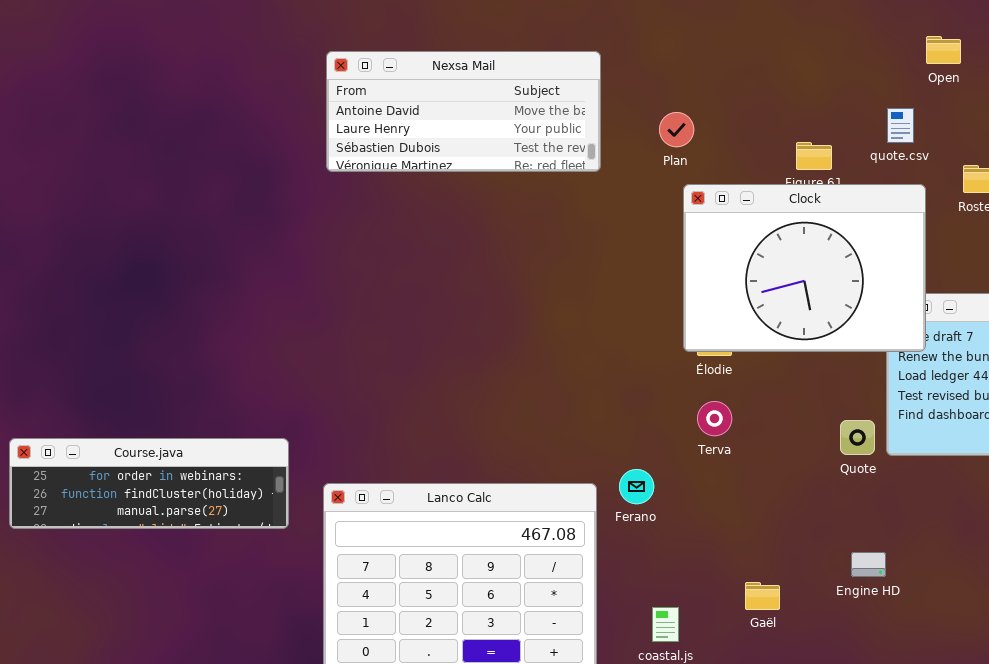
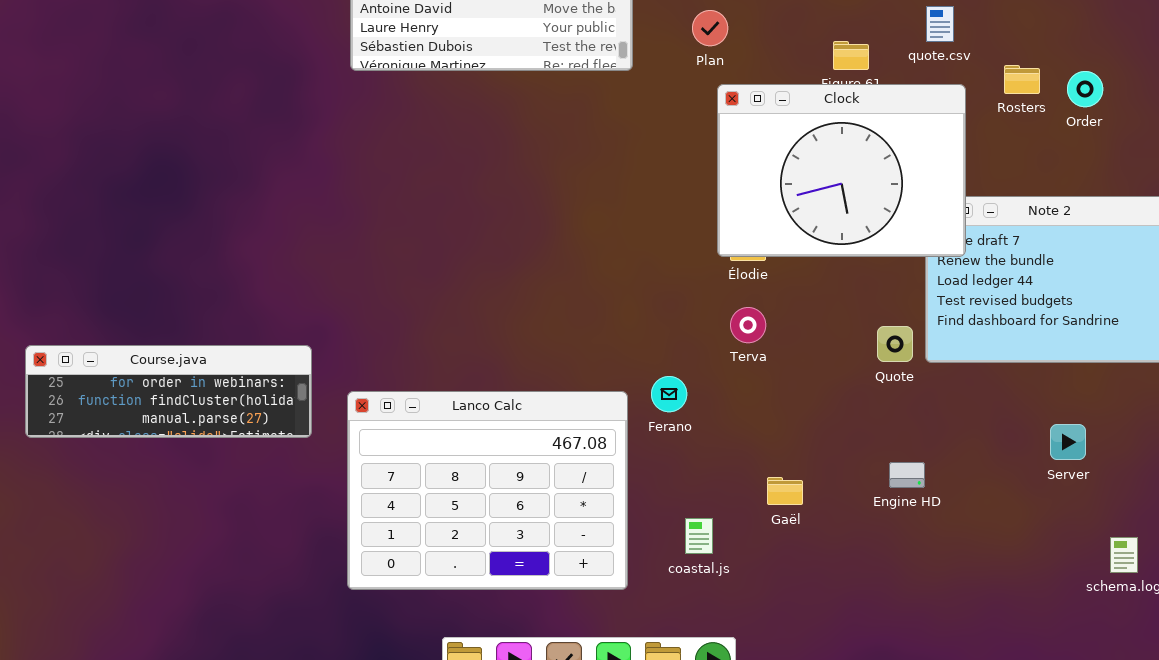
Gaël: [745,582,780,610] -> [767,477,803,505], moved

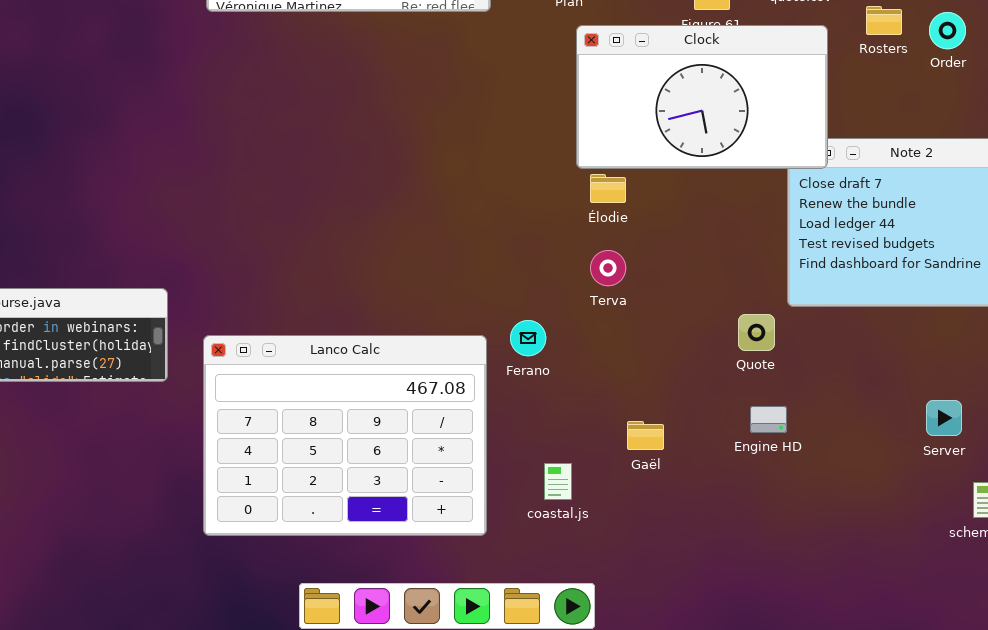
Clock: [717,84,966,257] -> [576,25,828,169], resized
Quote: [877,326,913,362] -> [738,314,775,351], moved
Server: [1050,424,1086,460] -> [926,400,962,436], moved

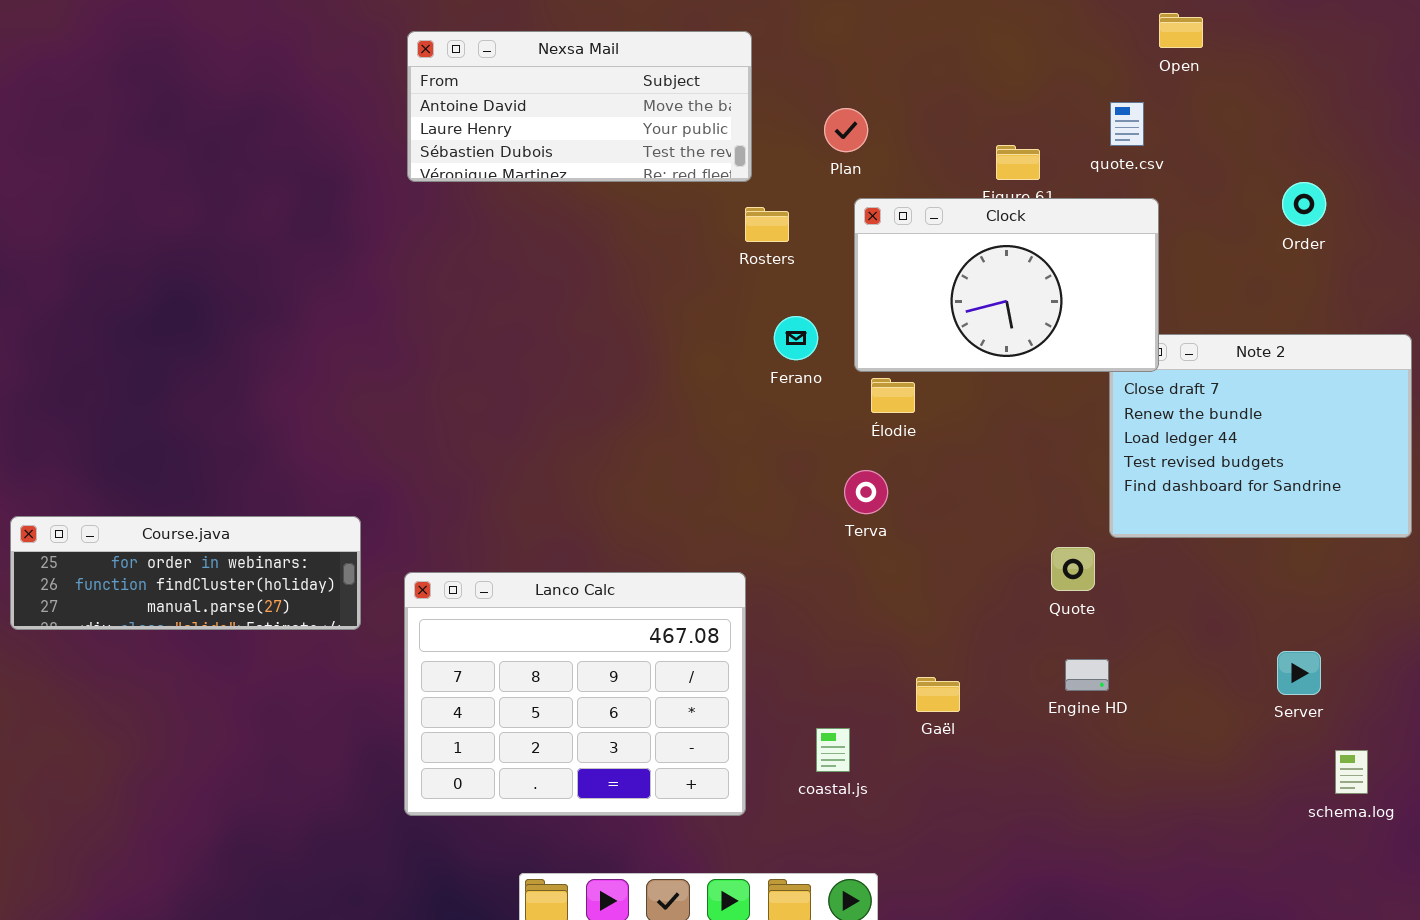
Rosters: [866,6,902,35] -> [745,207,789,242], moved
Terva: [590,250,626,286] -> [844,470,888,514], moved
Ferano: [510,320,546,356] -> [774,316,818,360], moved

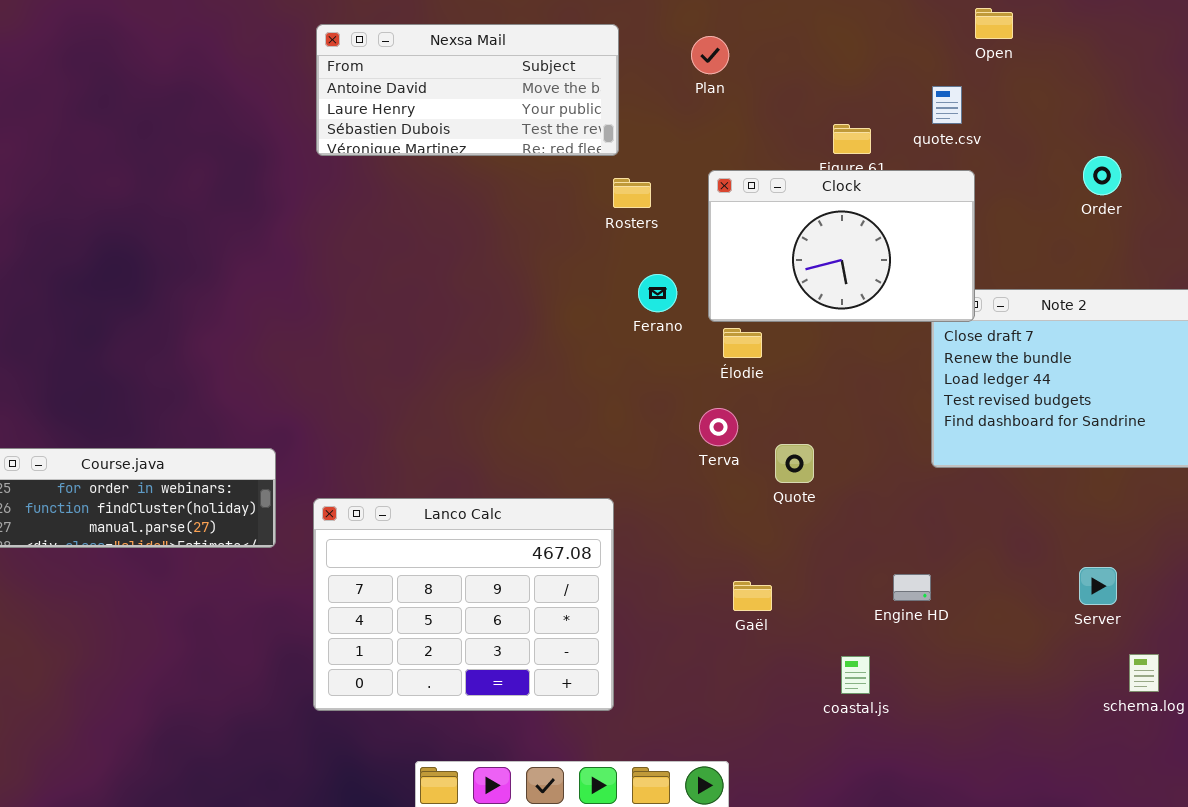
Plan: [824,108,868,152] -> [691,36,729,74], moved
Quote: [1051,547,1095,591] -> [775,444,814,483], moved
Gaël: [916,677,960,712] -> [733,581,772,611], moved
coastal.js: [816,728,850,772] -> [841,656,870,694], moved

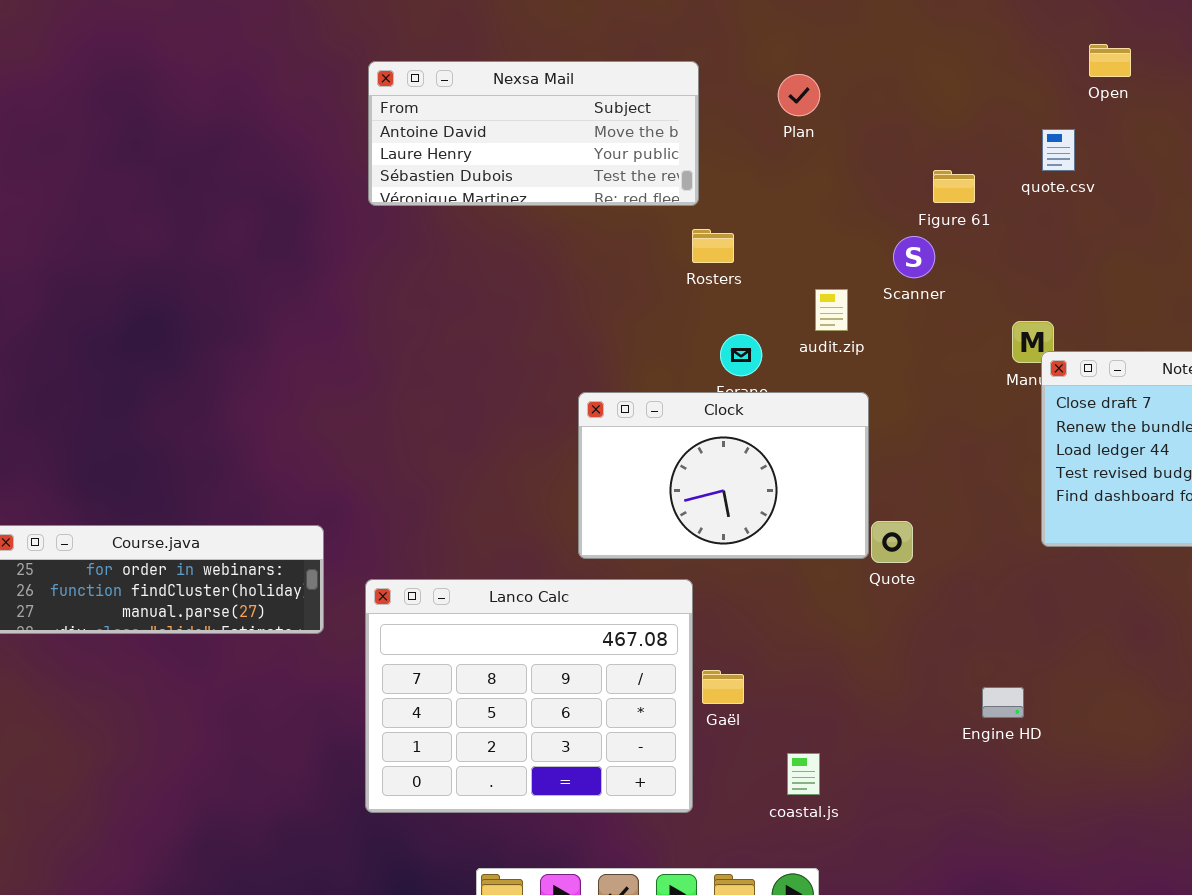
Clock: [708,170,975,322] -> [578,392,869,559], moved
Engine HD: [893,574,931,601] -> [982,687,1024,718], moved
Gaël: [733,581,772,611] -> [702,670,744,704], moved
coastal.js: [841,656,870,694] -> [787,753,820,795], moved

